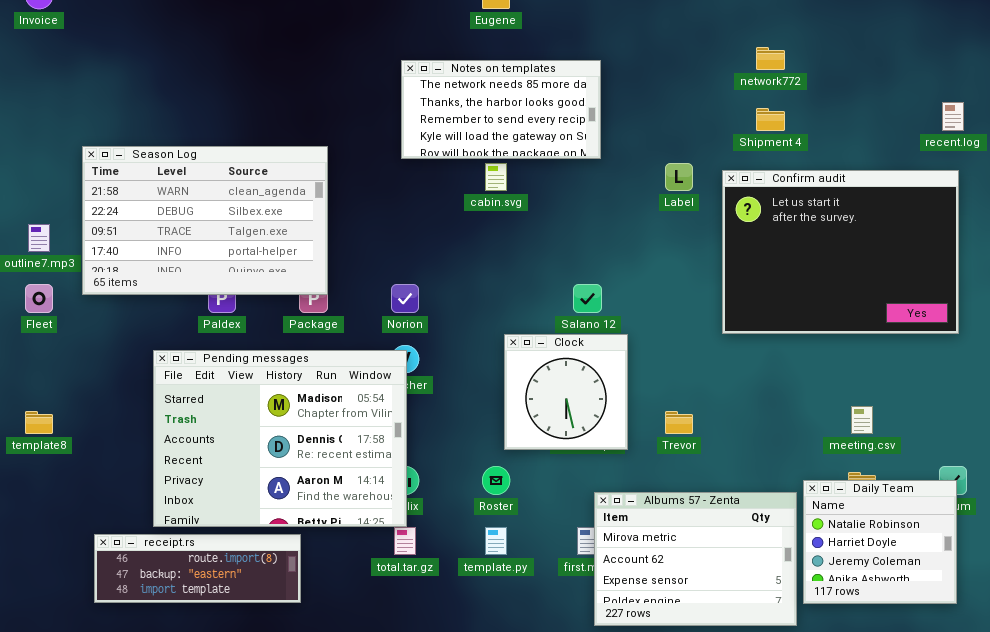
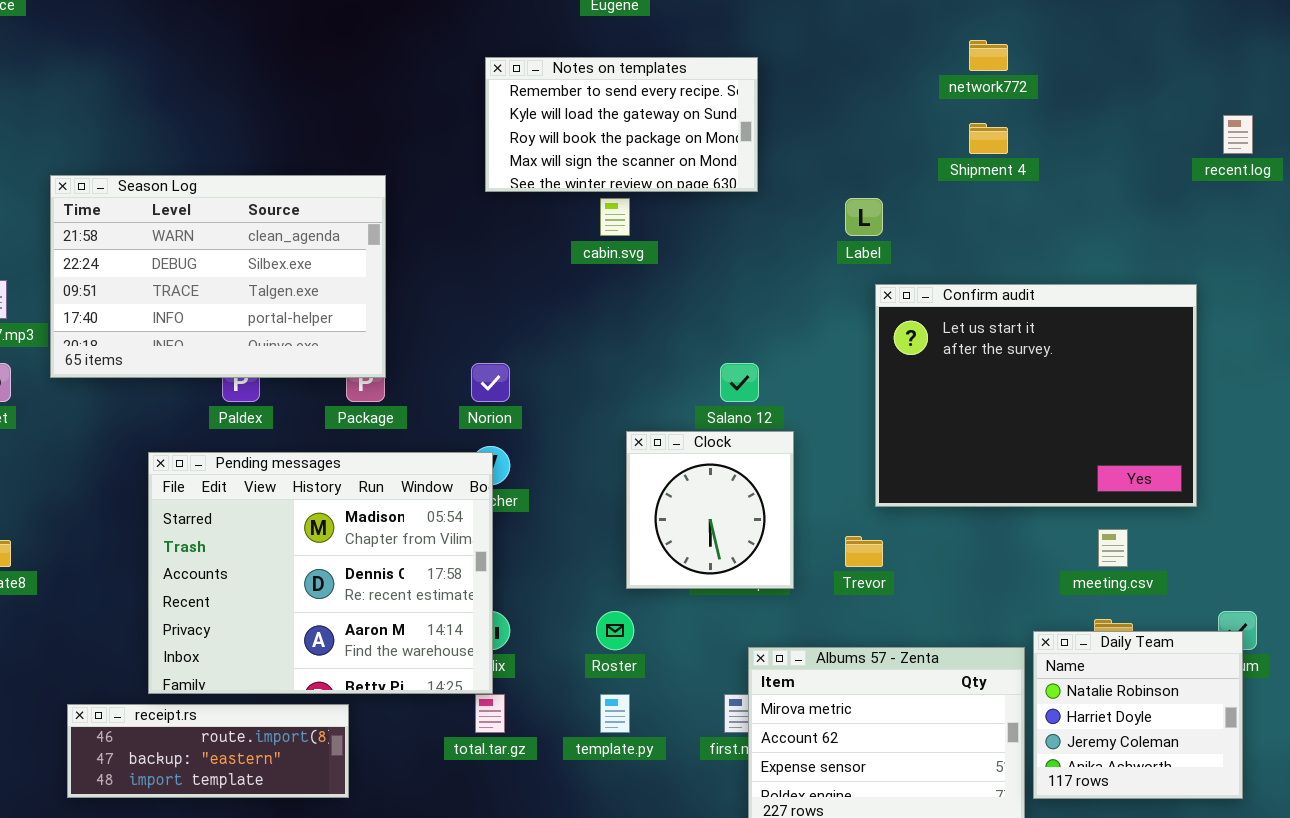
Notes on templates: [401,60,601,159] -> [485,57,758,192], scrolled down 2 rows
Confirm audit: [722,170,959,334] -> [875,284,1197,507], moved

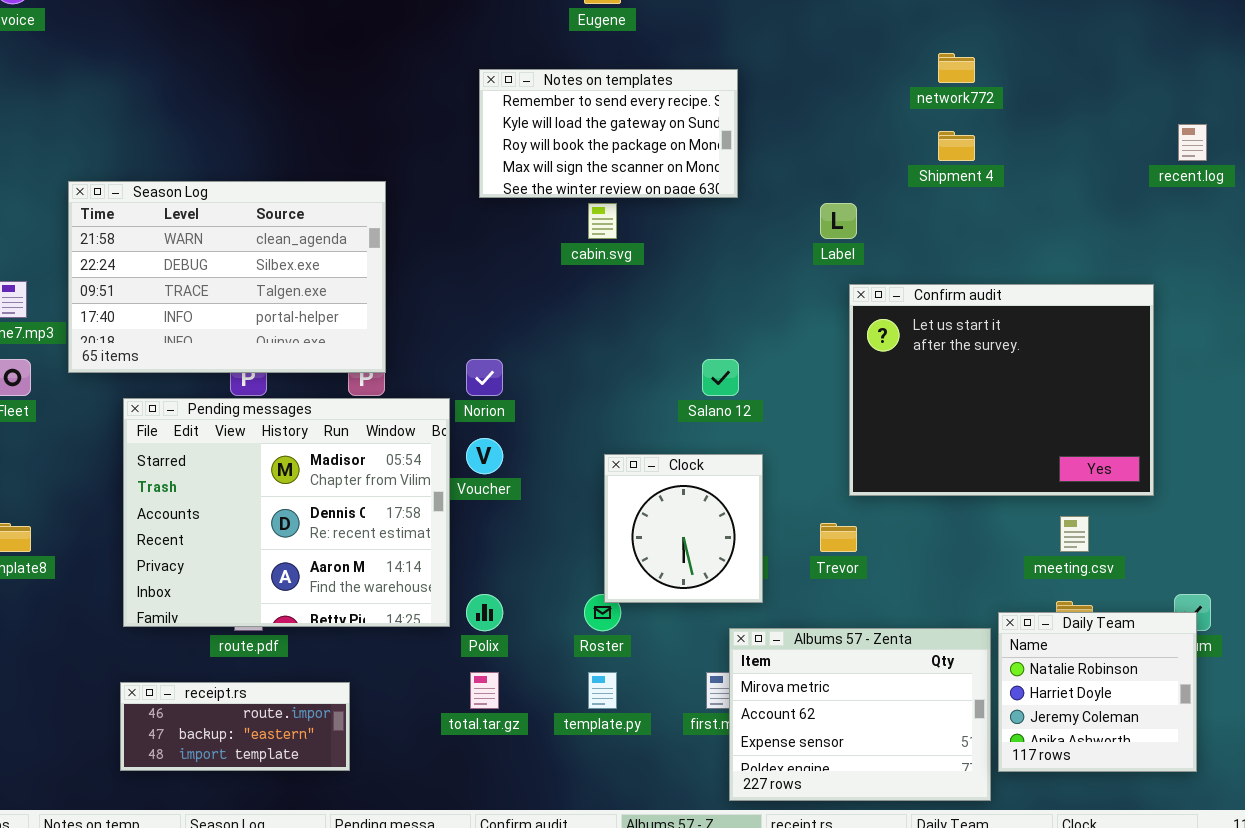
Clock: [626,431,794,589] -> [604,454,763,603], moved
Pending messages: [148,452,493,694] -> [123,398,450,627], moved
receipt.rs: [67,704,349,798] -> [120,682,350,771], resized

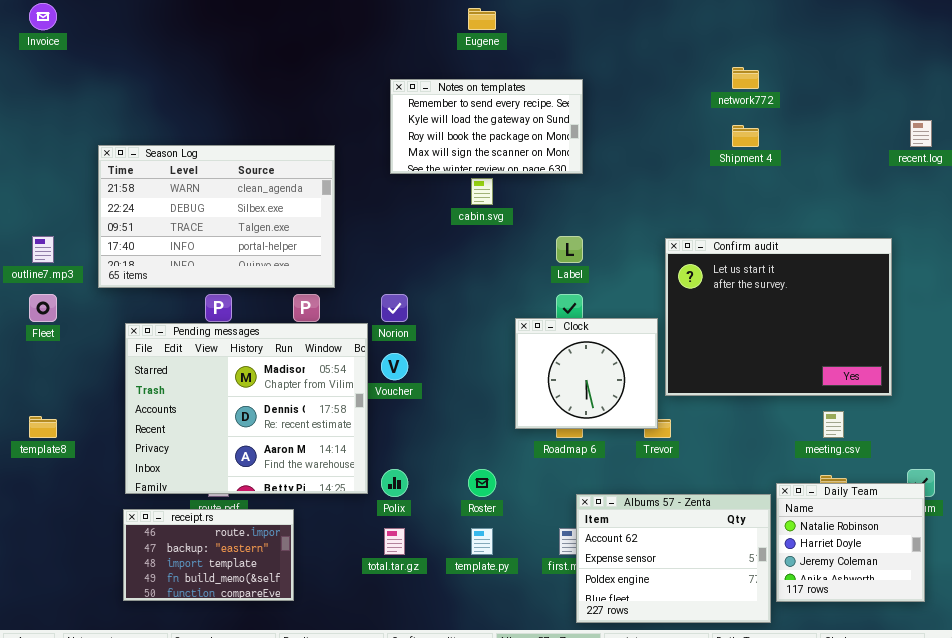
Season Log: [68,181,386,373] -> [98,145,335,288], moved
Label: [820,203,857,239] -> [556,236,583,263], moved
Clock: [604,454,763,603] -> [515,318,658,429], moved, resized
Albums 57 - Zenta: [729,628,991,801] -> [576,494,771,623], scrolled down 1 row
receipt.rs: [120,682,350,771] -> [123,509,294,601], resized

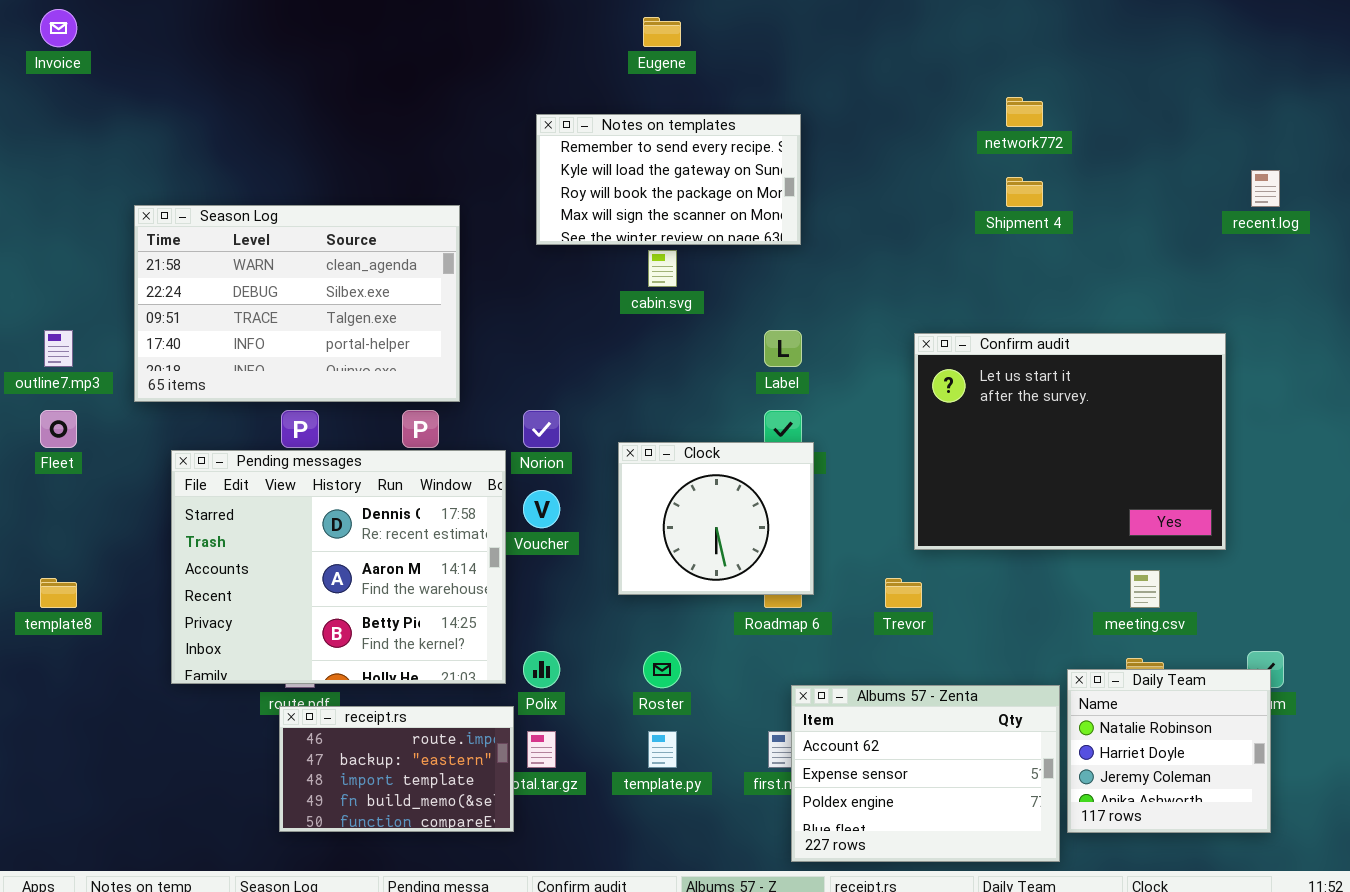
Clock: [515,318,658,429] -> [618,442,814,595], moved
Pending messages: [125,323,368,494] -> [171,450,506,684], scrolled down 1 row
receipt.rs: [123,509,294,601] -> [279,706,514,832], moved

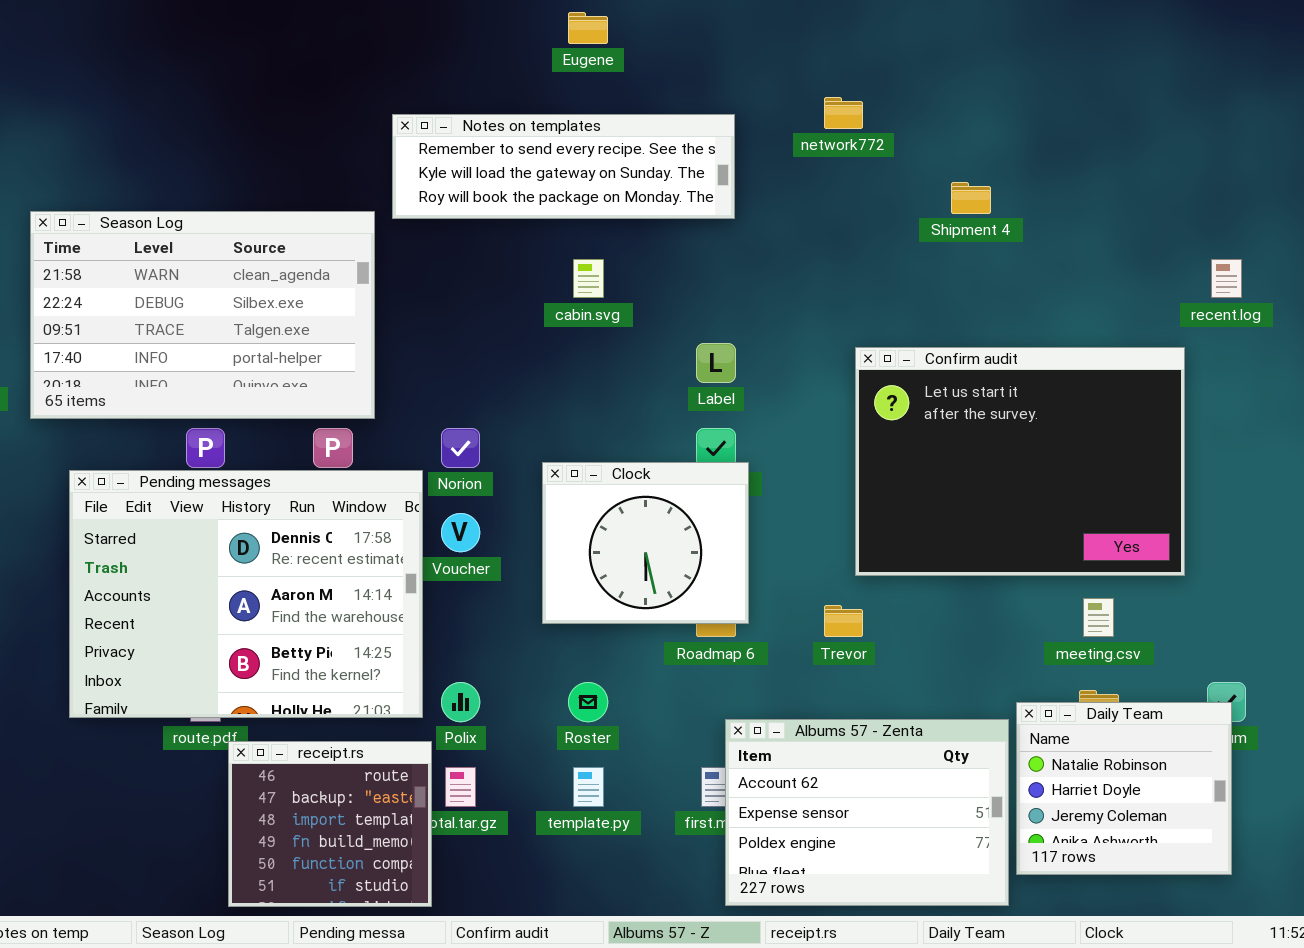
network772: [1006,97,1043,127] -> [824,97,863,129], moved
Notes on templates: [536,114,801,245] -> [392,114,735,219], resized
recent.log: [1251,170,1280,207] -> [1211,259,1242,298], moved
receipt.rs: [279,706,514,832] -> [228,741,432,907], resized

